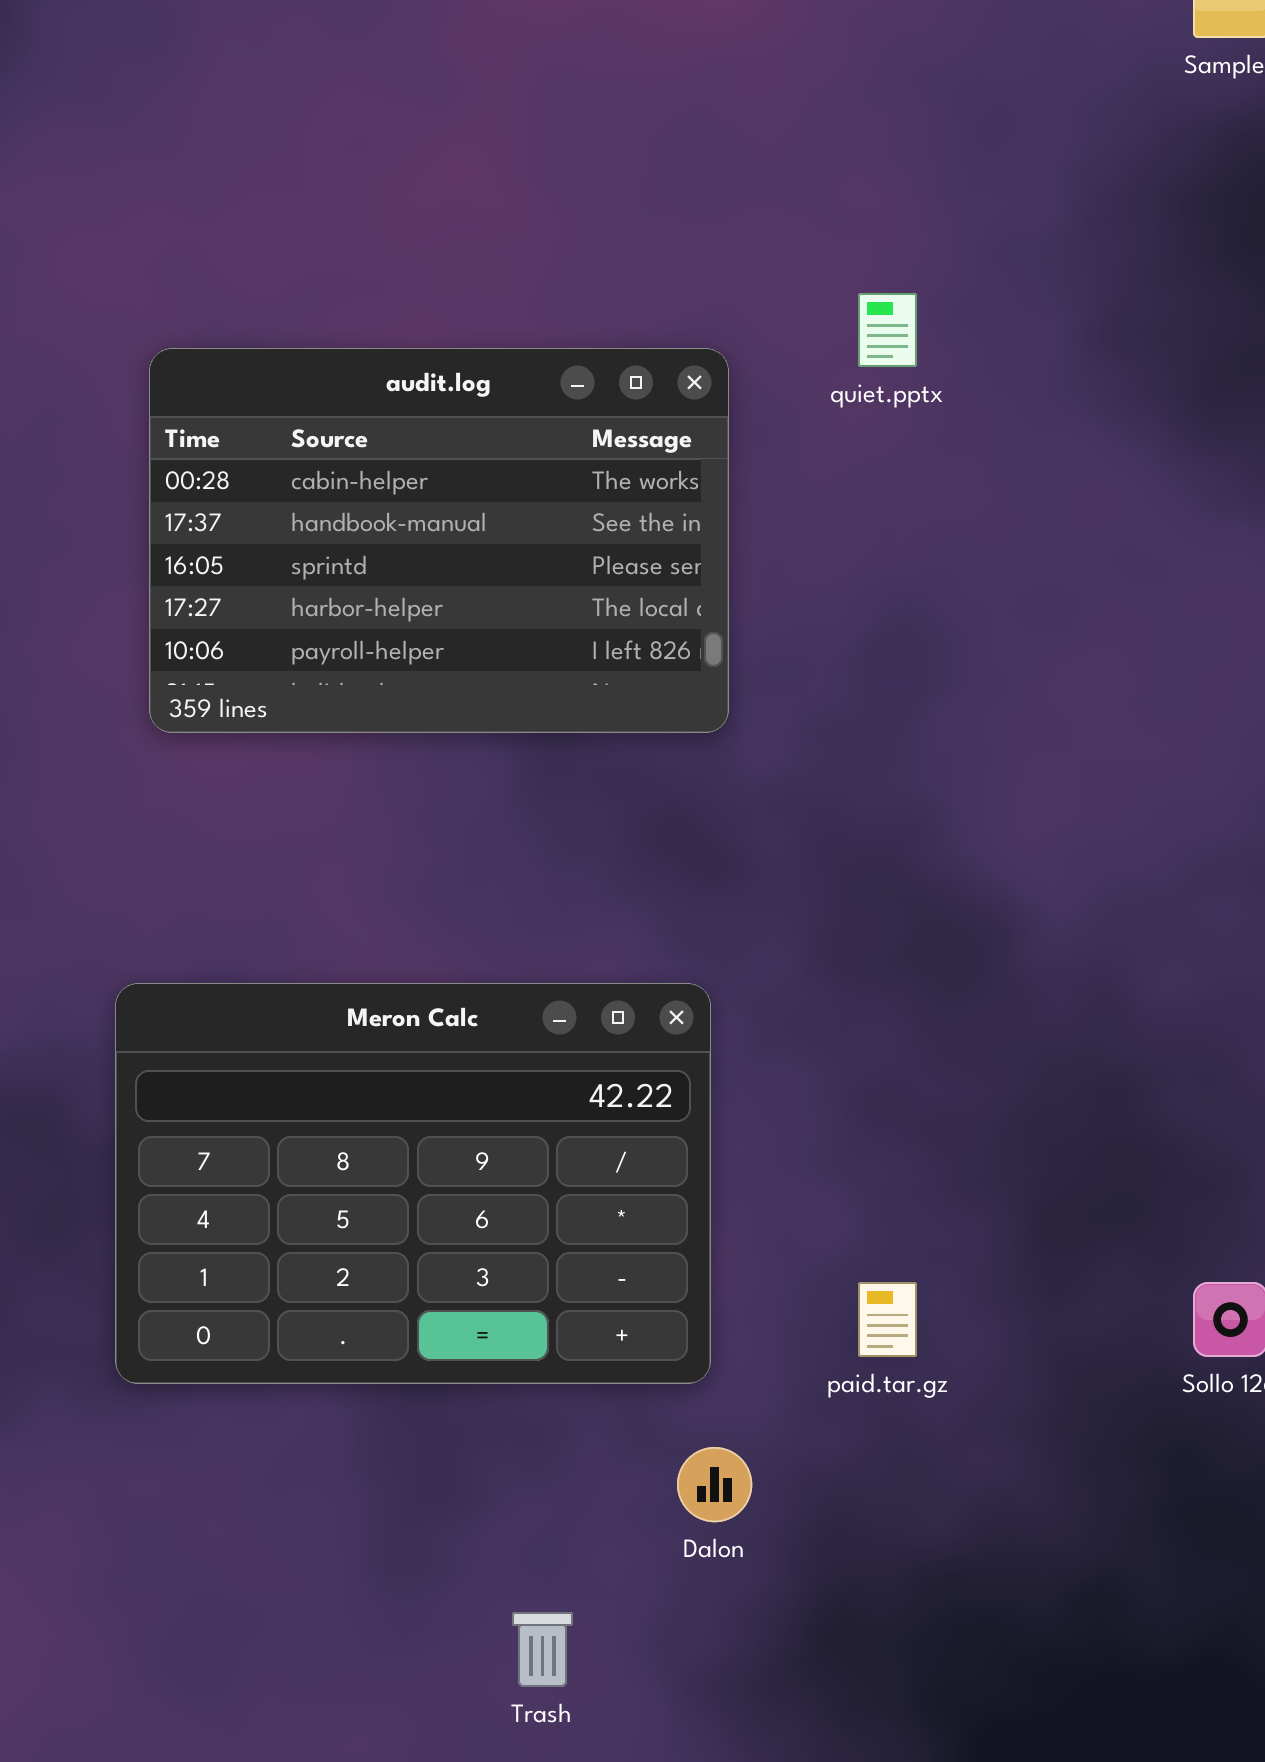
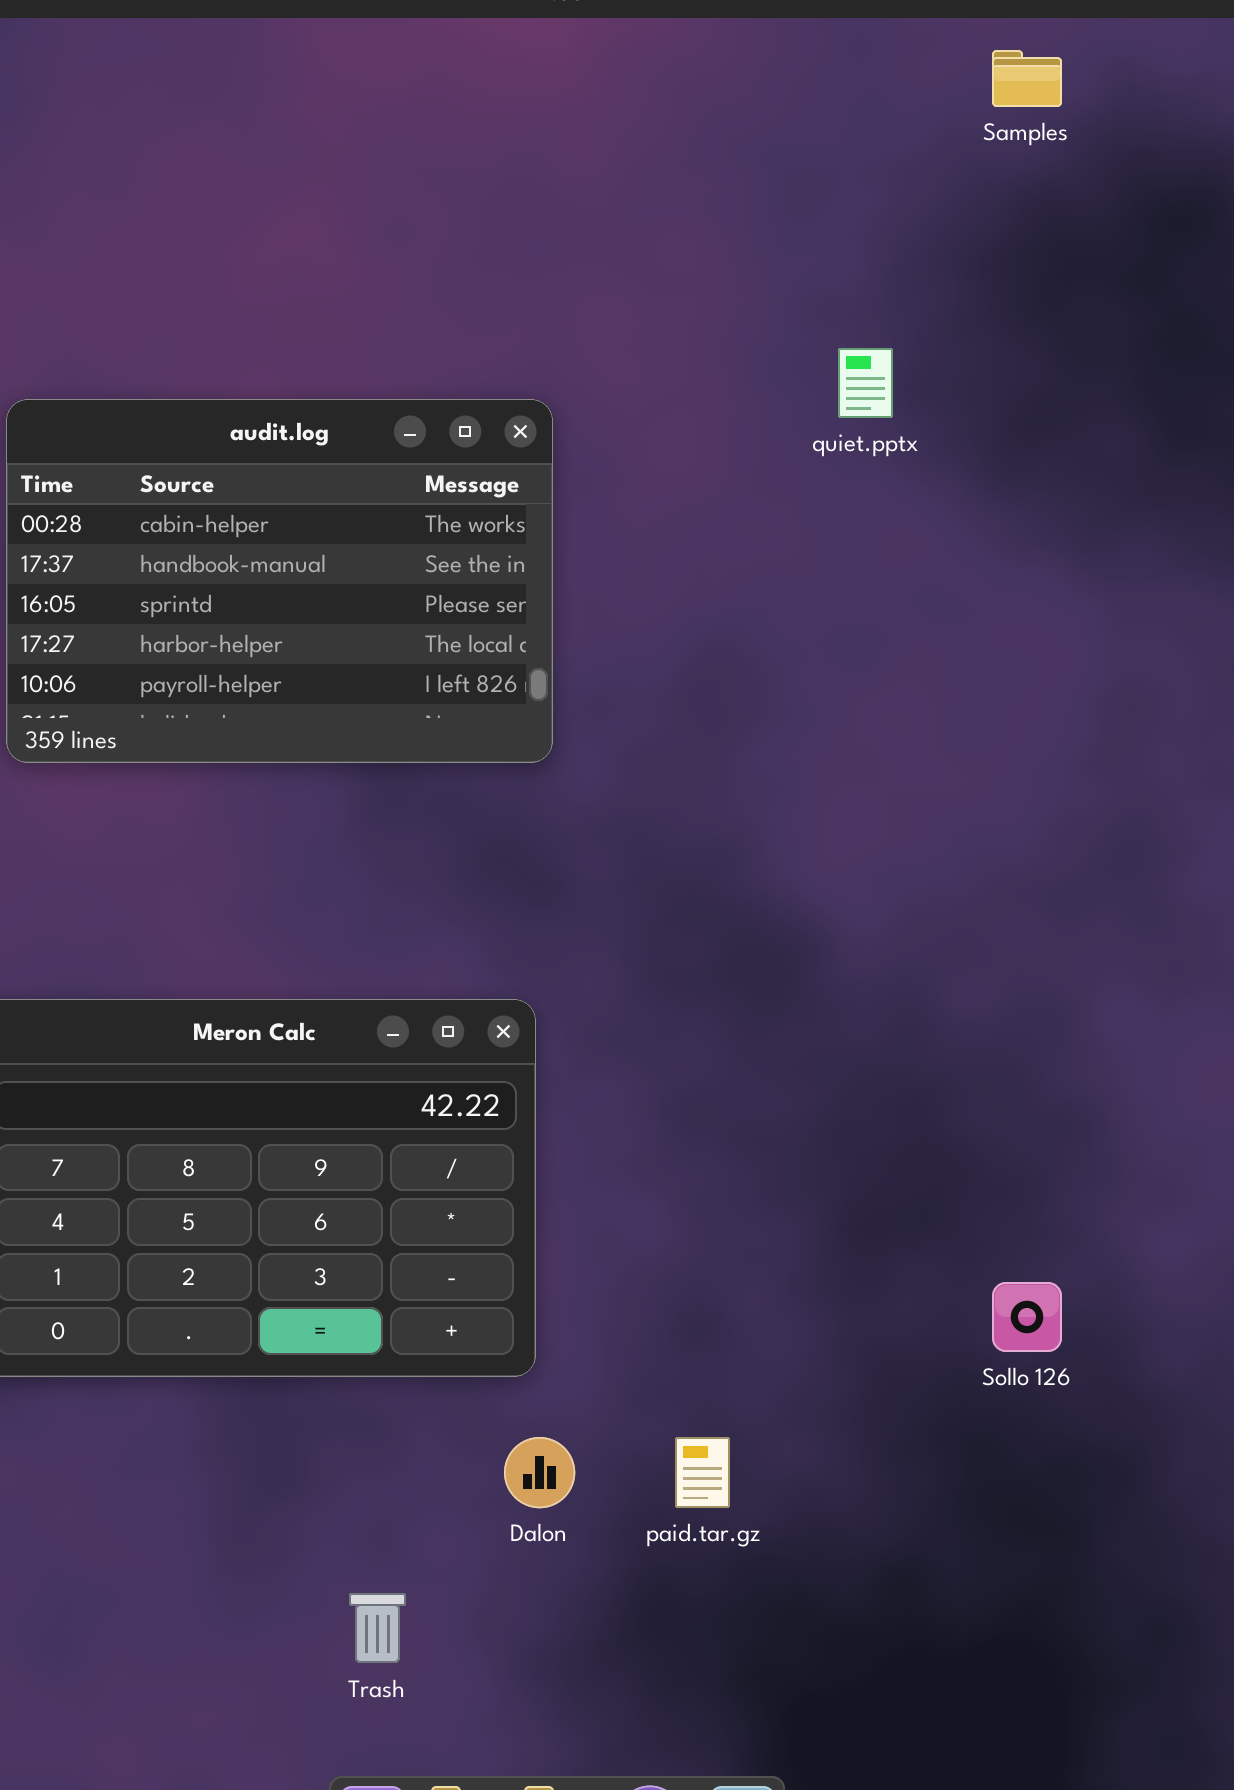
quiet.pptx: [858,293,917,367] -> [838,348,893,418], moved
paid.tar.gz: [858,1282,917,1357] -> [675,1437,730,1508], moved

